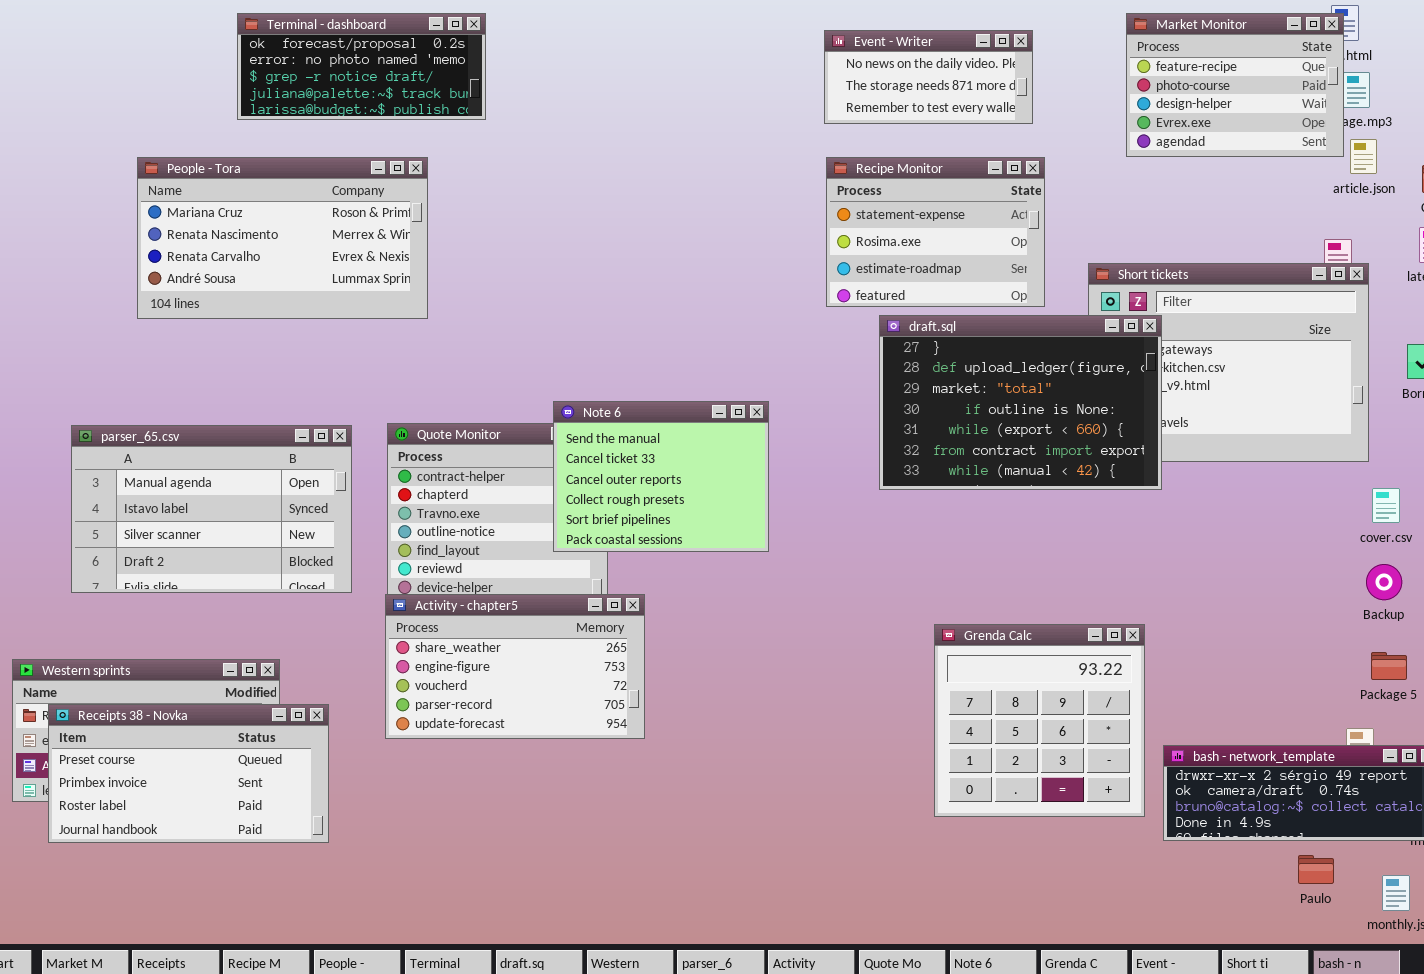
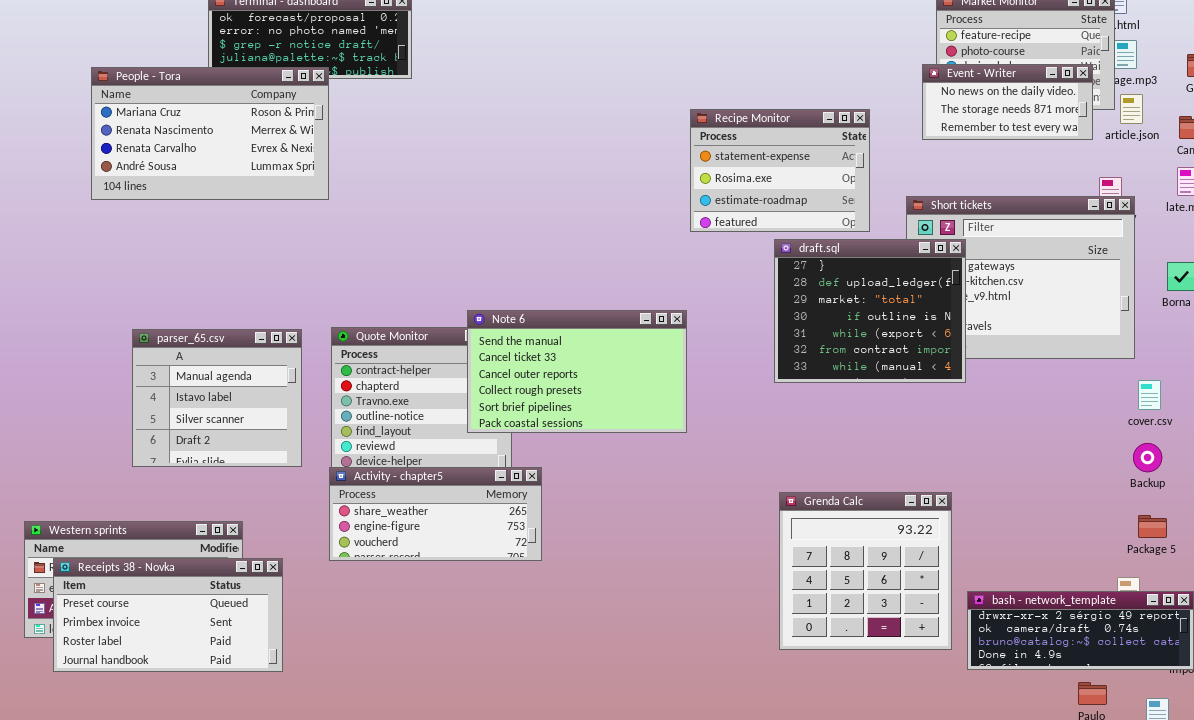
Event - Writer: [824,30,1033,124] -> [922,64,1093,140], moved
People - Tora: [137,157,428,319] -> [91,67,329,200], moved
draft.sql: [879,315,1162,490] -> [774,239,966,383], resized
Note 6: [553,401,769,552] -> [467,310,687,433], resized
parser_65.csv: [71,425,352,593] -> [132,329,302,467], resized
Activity - chapter5: [385,594,645,739] -> [329,467,542,561], resized

